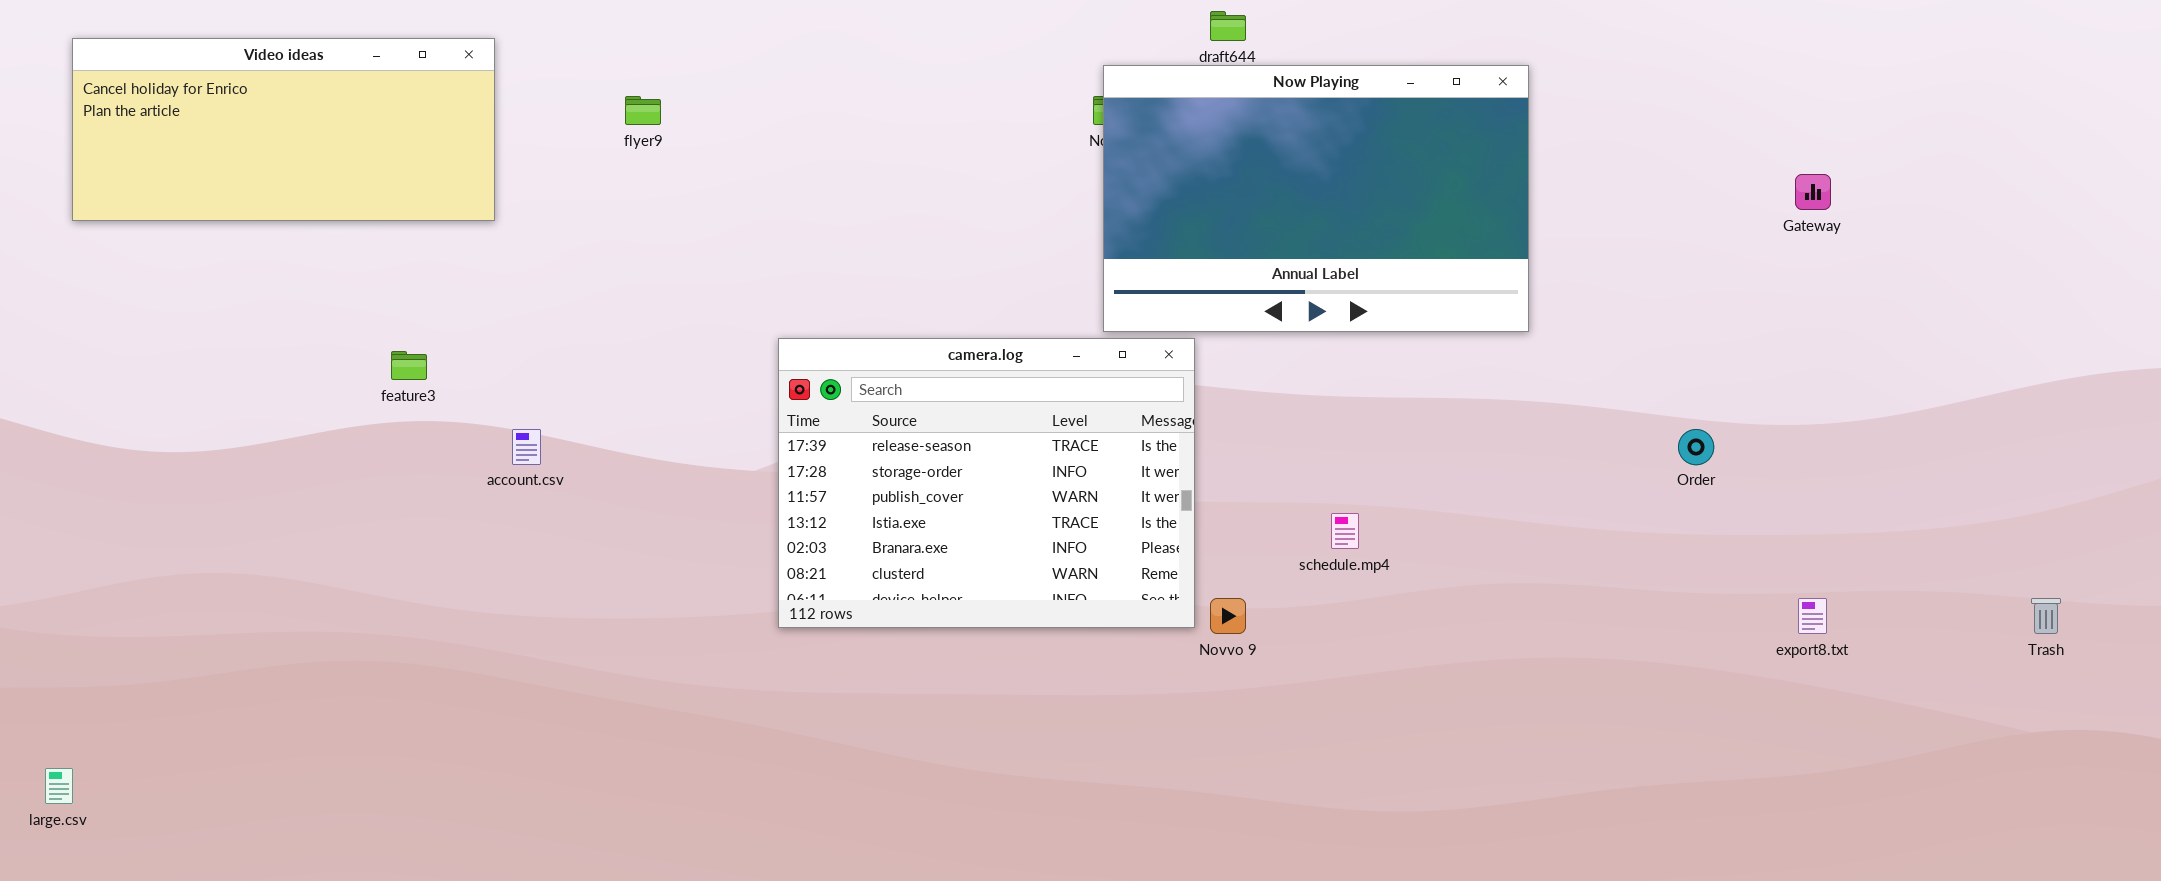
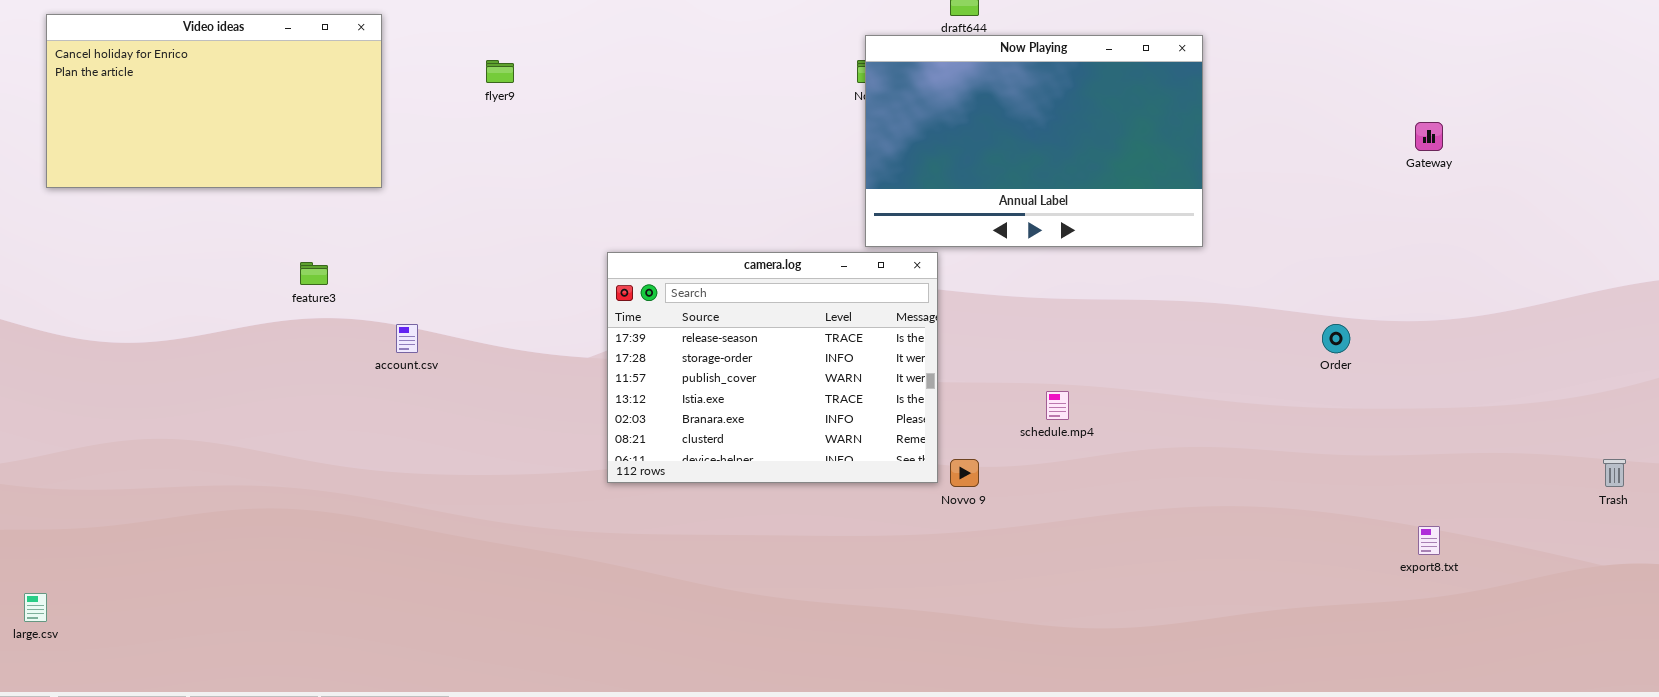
Video ideas: [72,38,495,221] -> [46,14,382,188], resized
export8.txt: [1798,598,1827,634] -> [1418,526,1440,555], moved

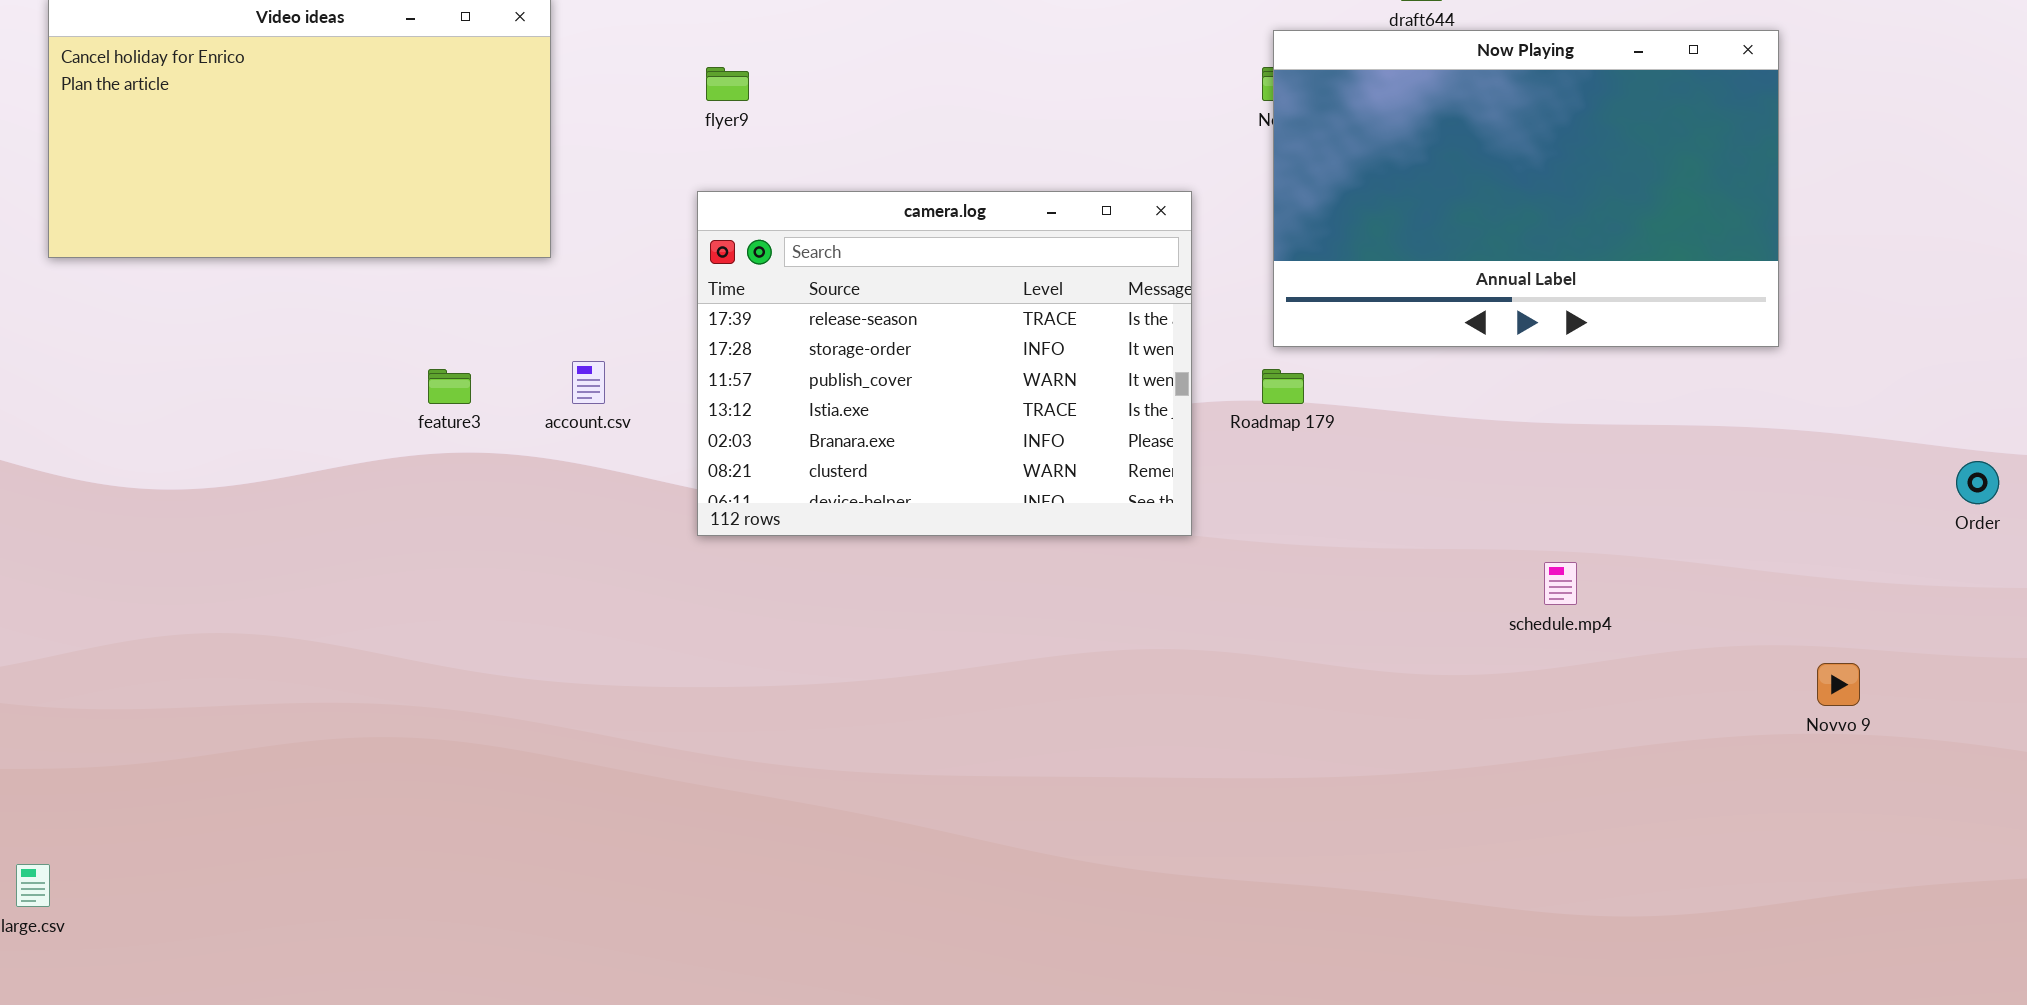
camera.log: [607,252,938,483] -> [697,191,1192,536], moved
account.csv: [396,324,418,353] -> [572,361,605,404], moved
Novvo 9: [950,459,979,487] -> [1817,663,1860,706], moved

